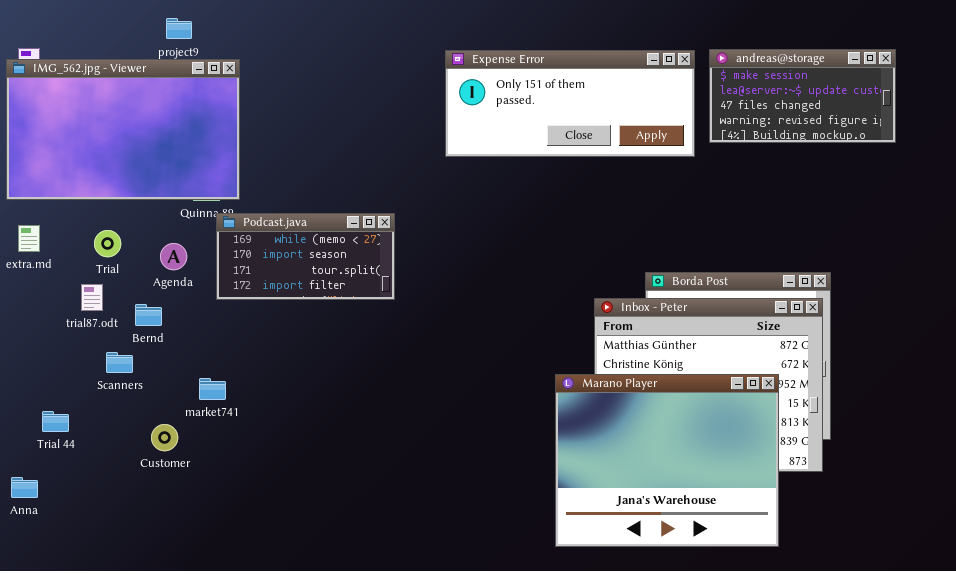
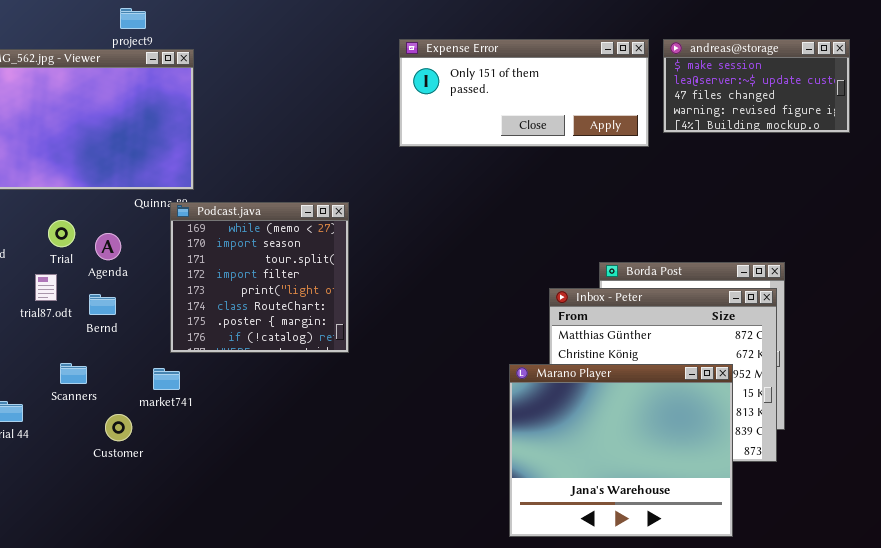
Podcast.java: [216,213,395,300] -> [170,202,349,353], resized
Agenda: [160,243,187,270] -> [95,233,121,260], moved
Scanners: [106,352,133,373] -> [60,363,87,384], moved

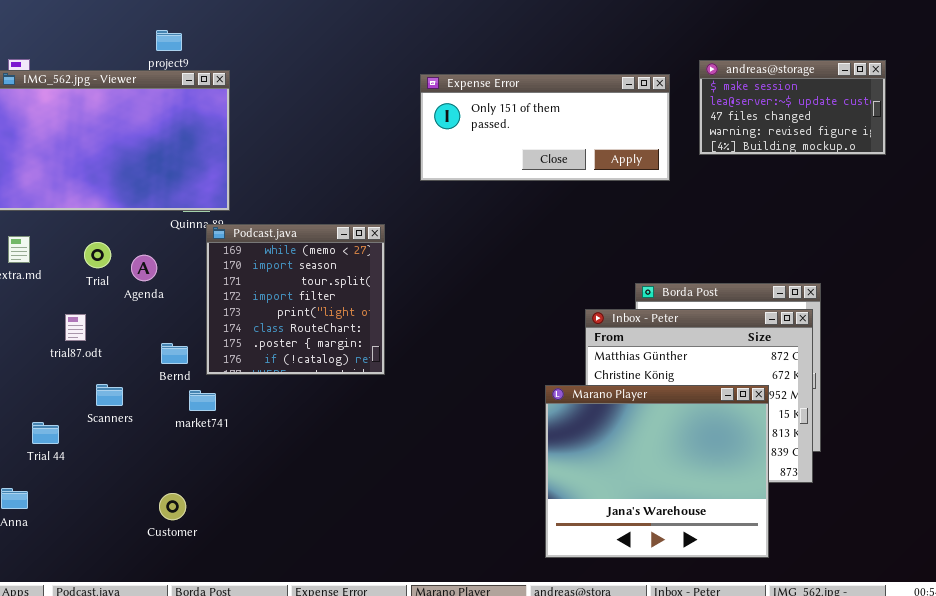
Expense Error: [399,39,649,147] -> [420,74,670,181], moved
trial87.odt: [35,274,57,301] -> [65,314,86,341], moved
Bernd: [89,294,116,315] -> [161,343,188,364], moved
Customer: [105,414,132,441] -> [159,493,186,520], moved

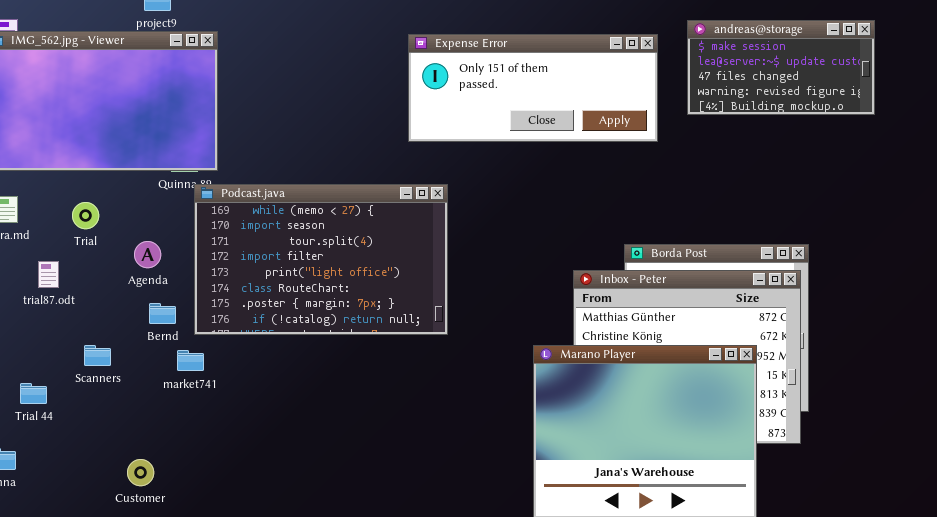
Podcast.java: [206,224,385,375] -> [194,184,448,335], resized
Agenda: [131,255,157,281] -> [134,241,161,268], moved
trial87.odt: [65,314,86,341] -> [38,261,59,288], moved
Customer: [159,493,186,520] -> [127,459,154,486], moved

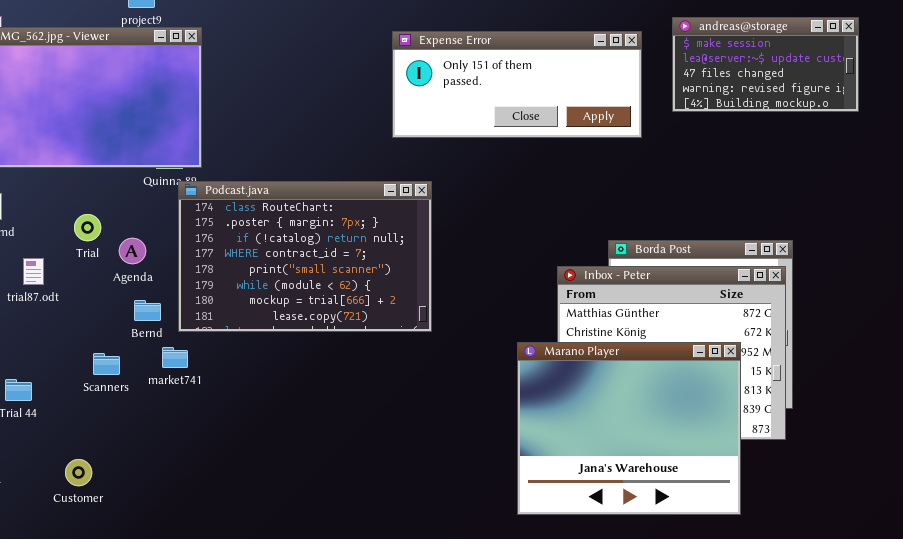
Podcast.java: [194,184,448,335] -> [178,181,432,332], scrolled down 5 rows
Trial: [72,202,99,229] -> [74,214,101,241], moved
Scanners: [84,345,111,366] -> [93,353,120,375], moved
Customer: [127,459,154,486] -> [65,459,92,486], moved

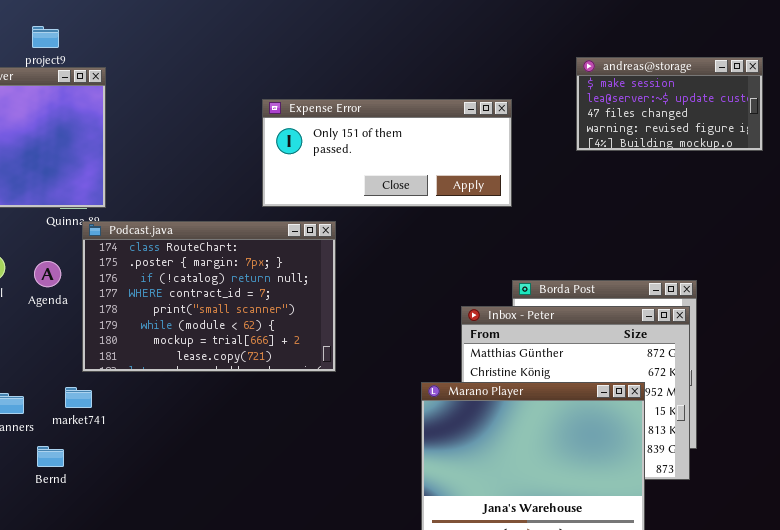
Expense Error: [392,31,642,138] -> [262,99,512,207], moved
Agenda: [119,238,146,264] -> [34,261,61,287], moved
Bernd: [134,300,161,321] -> [37,446,64,467], moved

